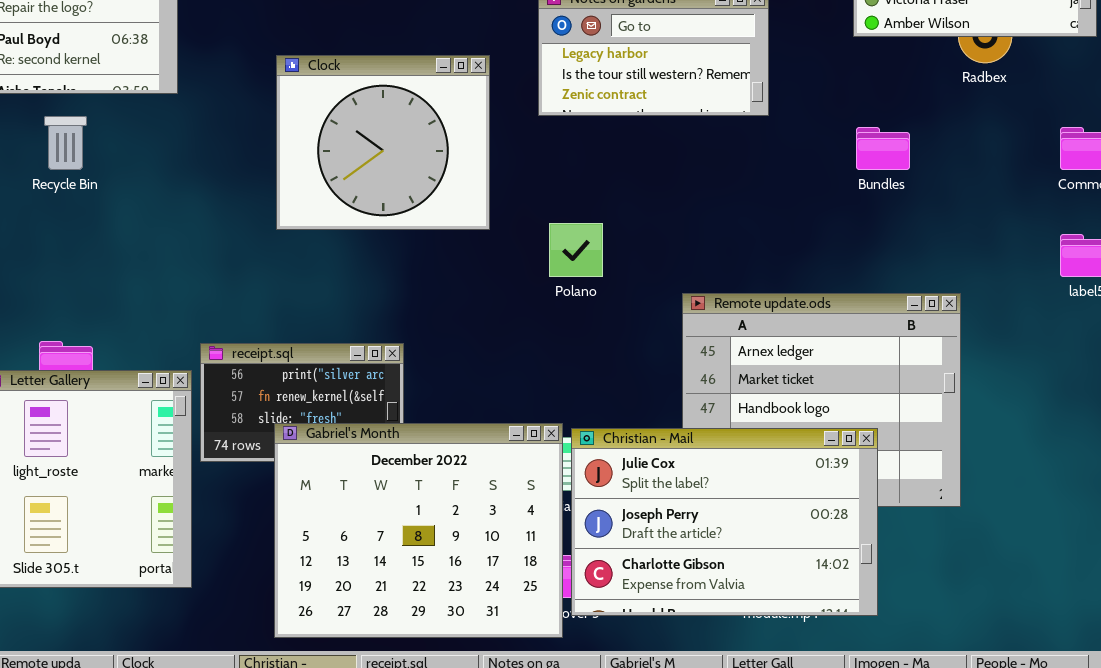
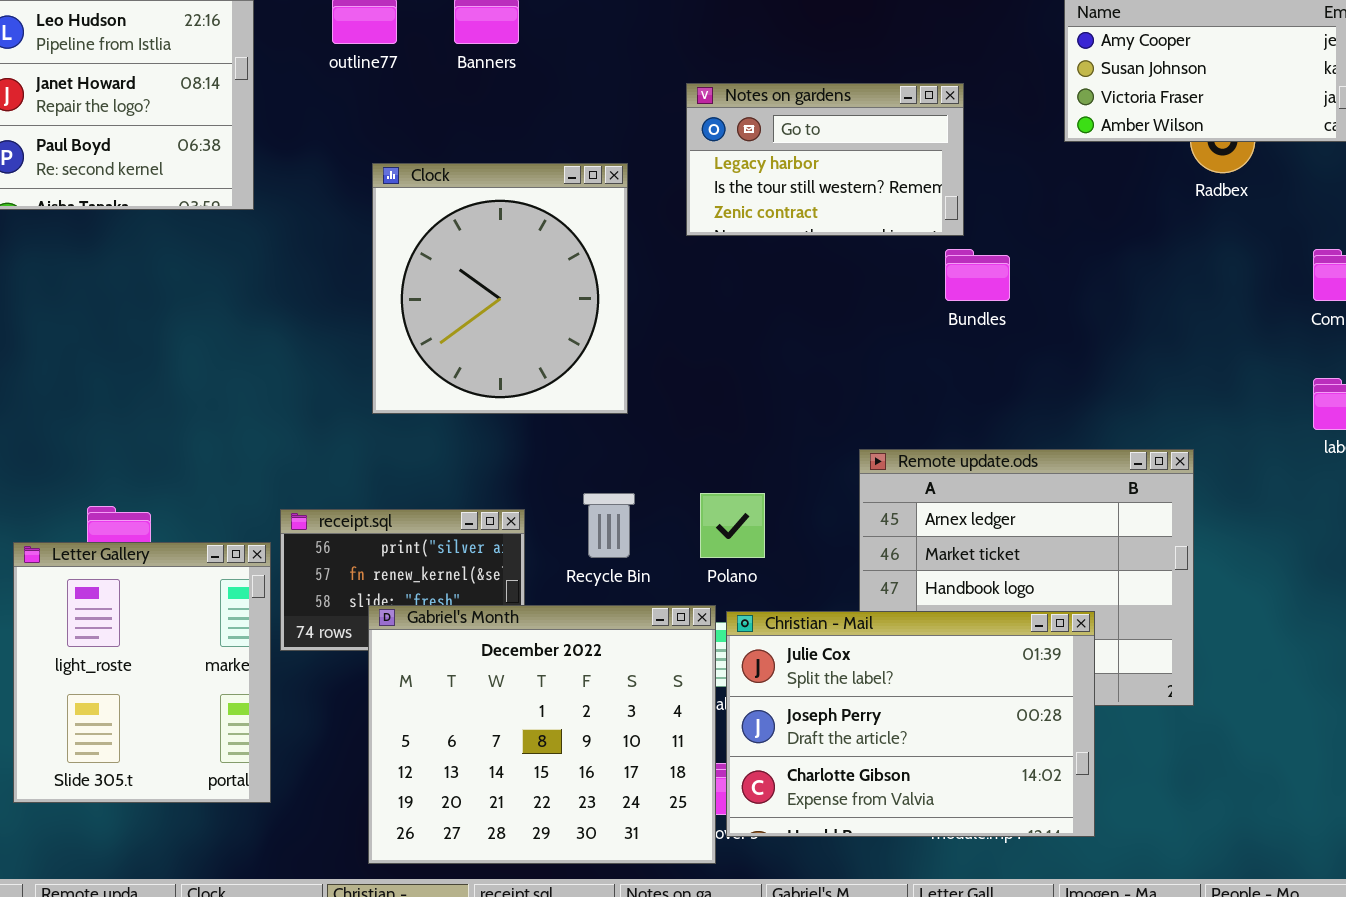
Clock: [276,55,490,230] -> [372,163,628,414], resized
Recycle Bin: [44,116,87,170] -> [583,493,635,558], moved
Bundles: [856,127,910,170] -> [945,249,1010,301], moved
Polano: [549,223,603,277] -> [700,493,765,558], moved

